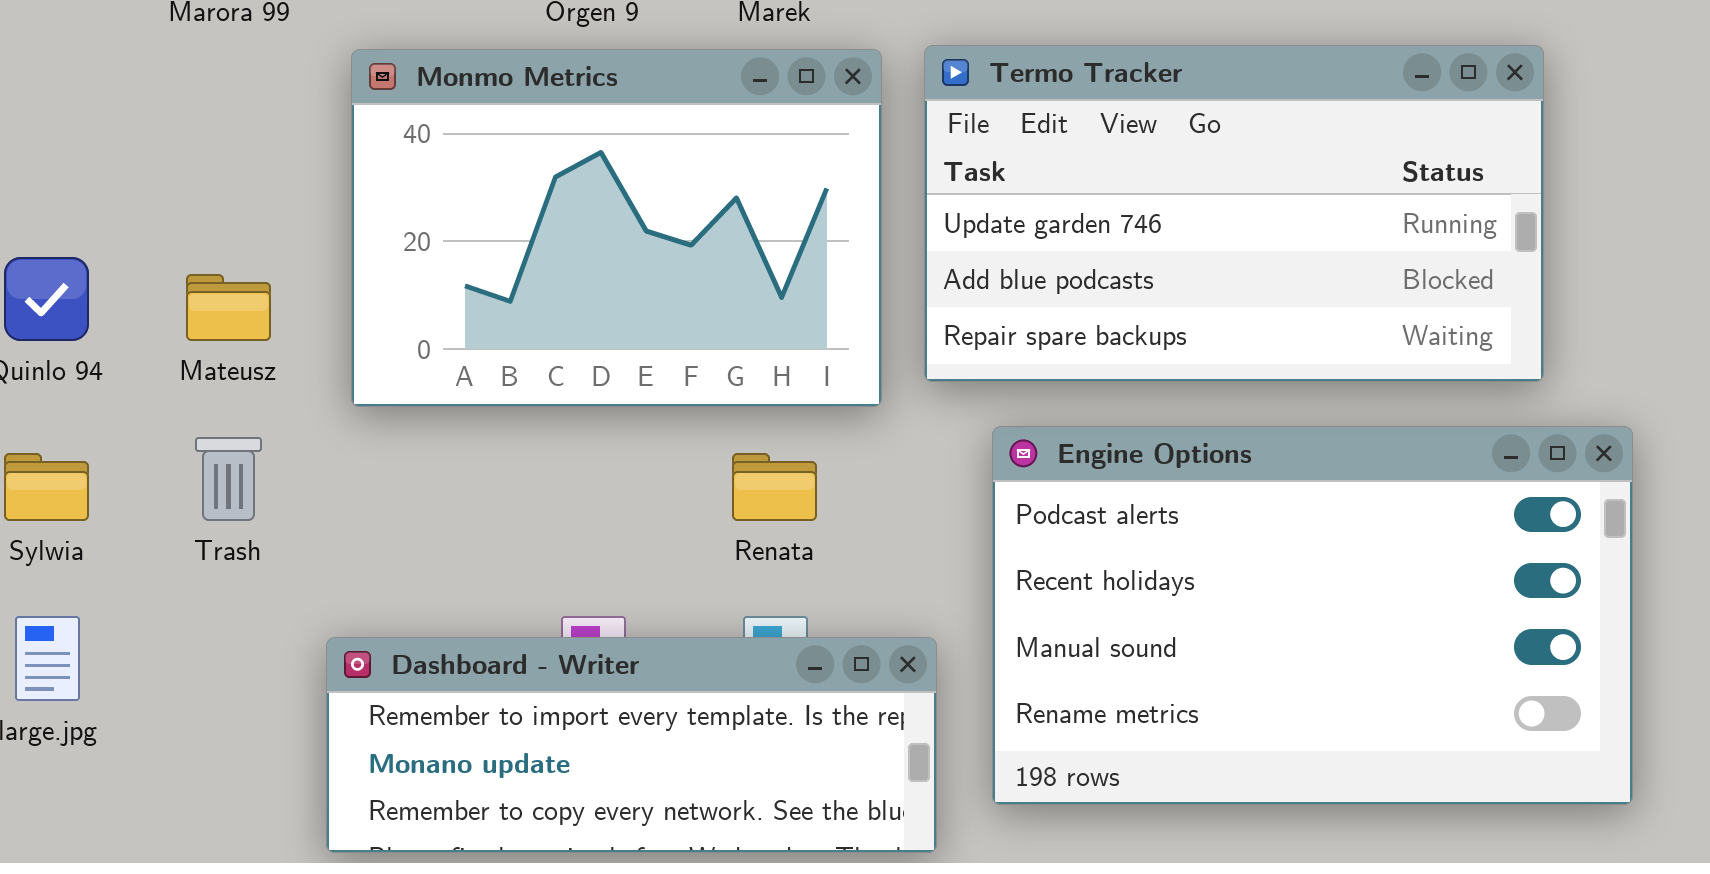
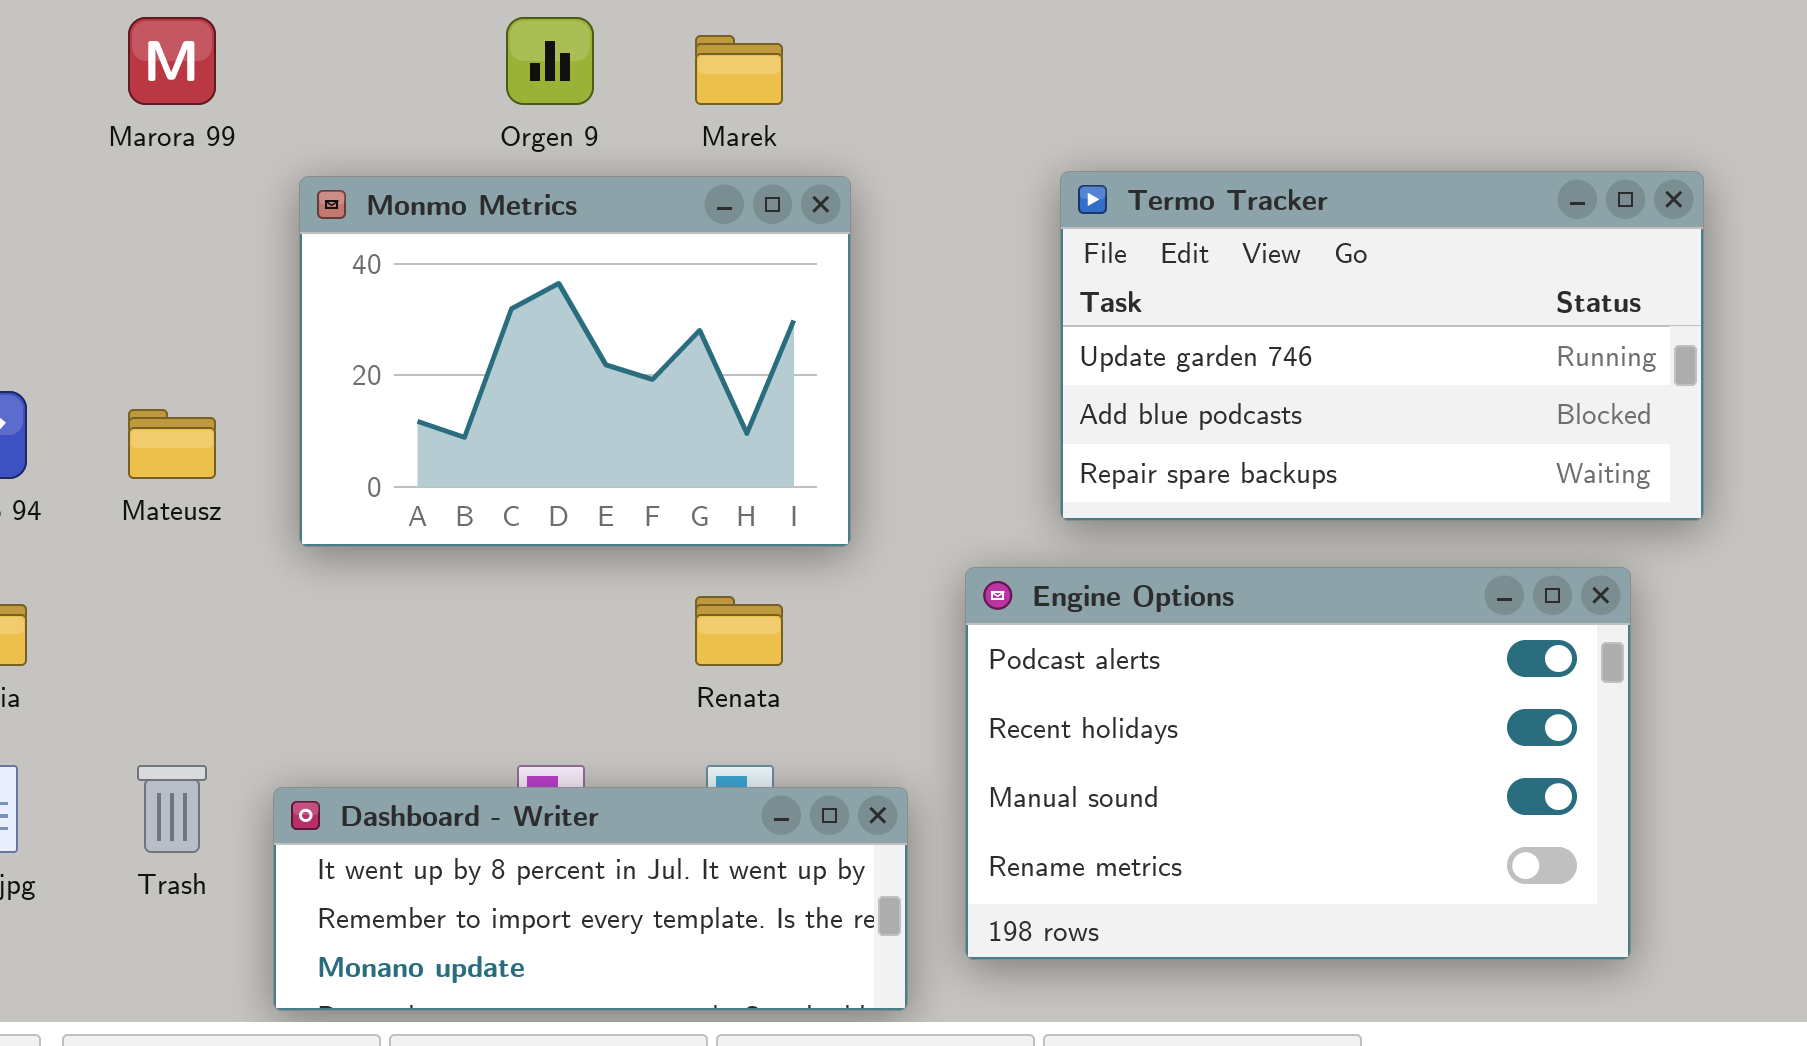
Termo Tracker: [924,45,1544,382] -> [1060,171,1704,521], moved
Trash: [195,437,262,521] -> [137,765,207,853], moved
Dashboard - Writer: [326,637,937,853] -> [273,787,908,1011], scrolled up 1 row

